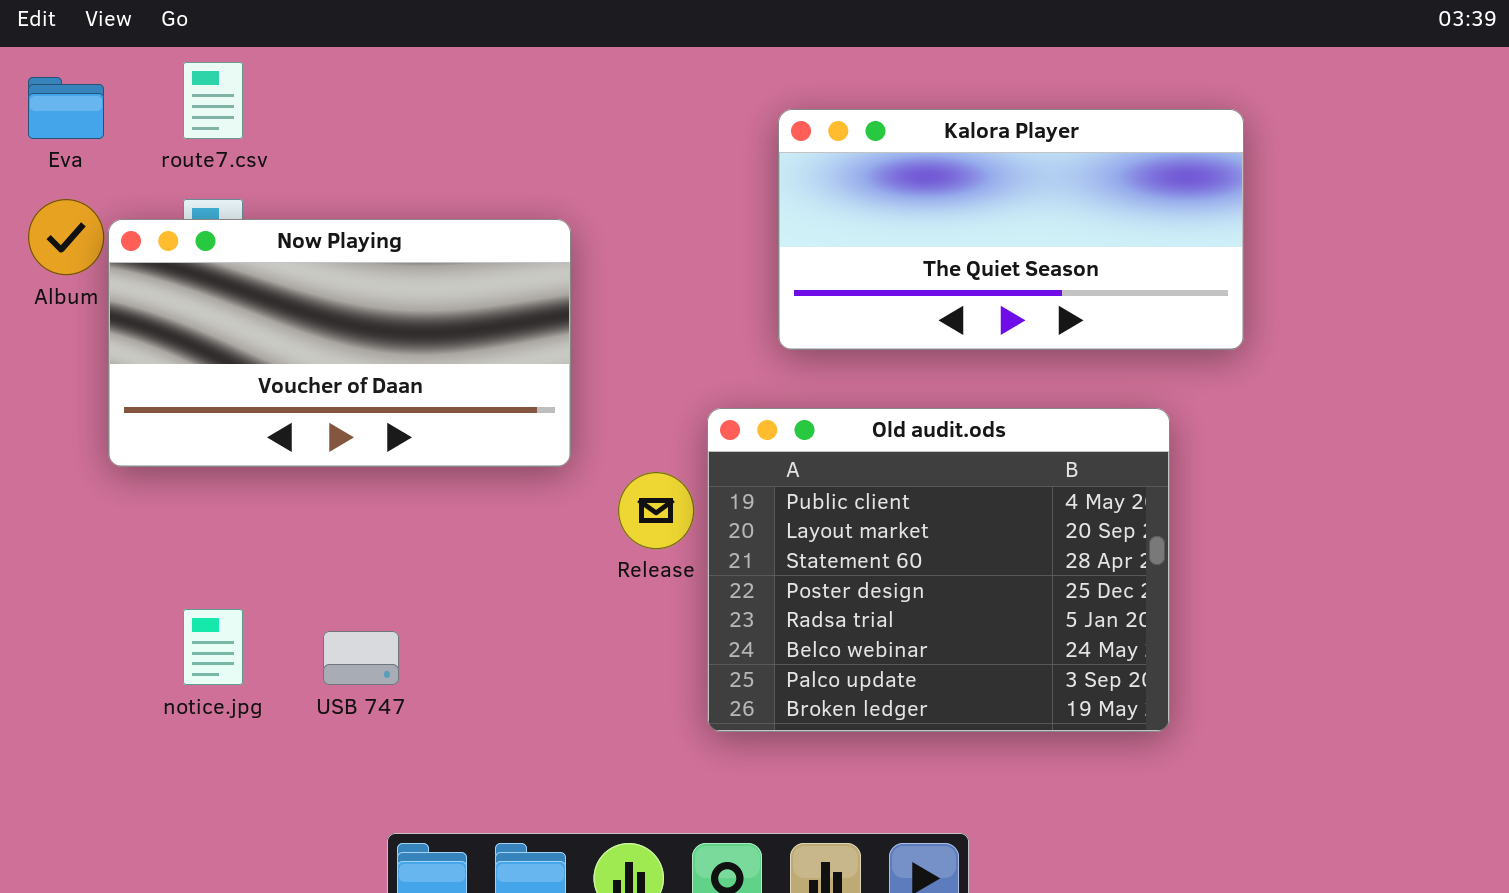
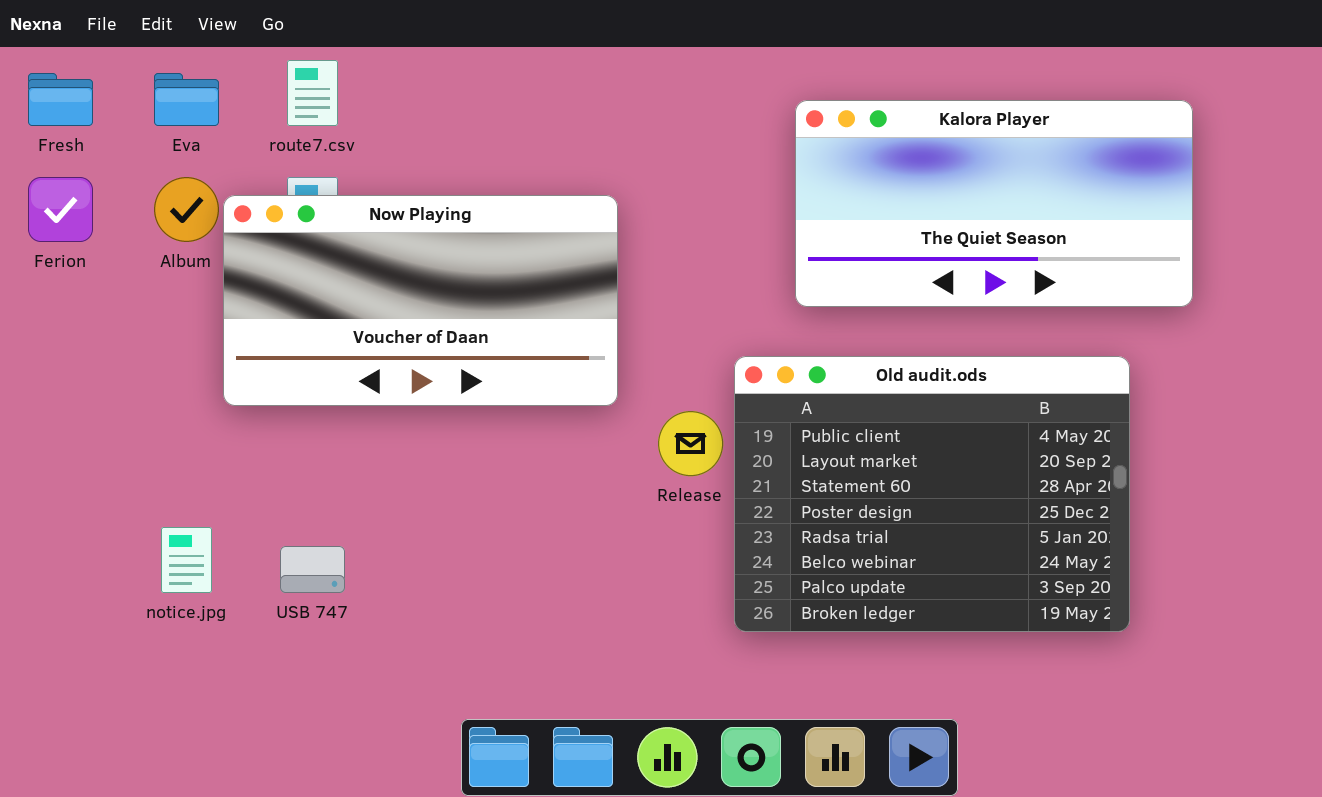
notice.jpg: [183,609,243,685] -> [161,527,212,593], moved
USB 747: [323,631,399,685] -> [280,546,345,593], moved

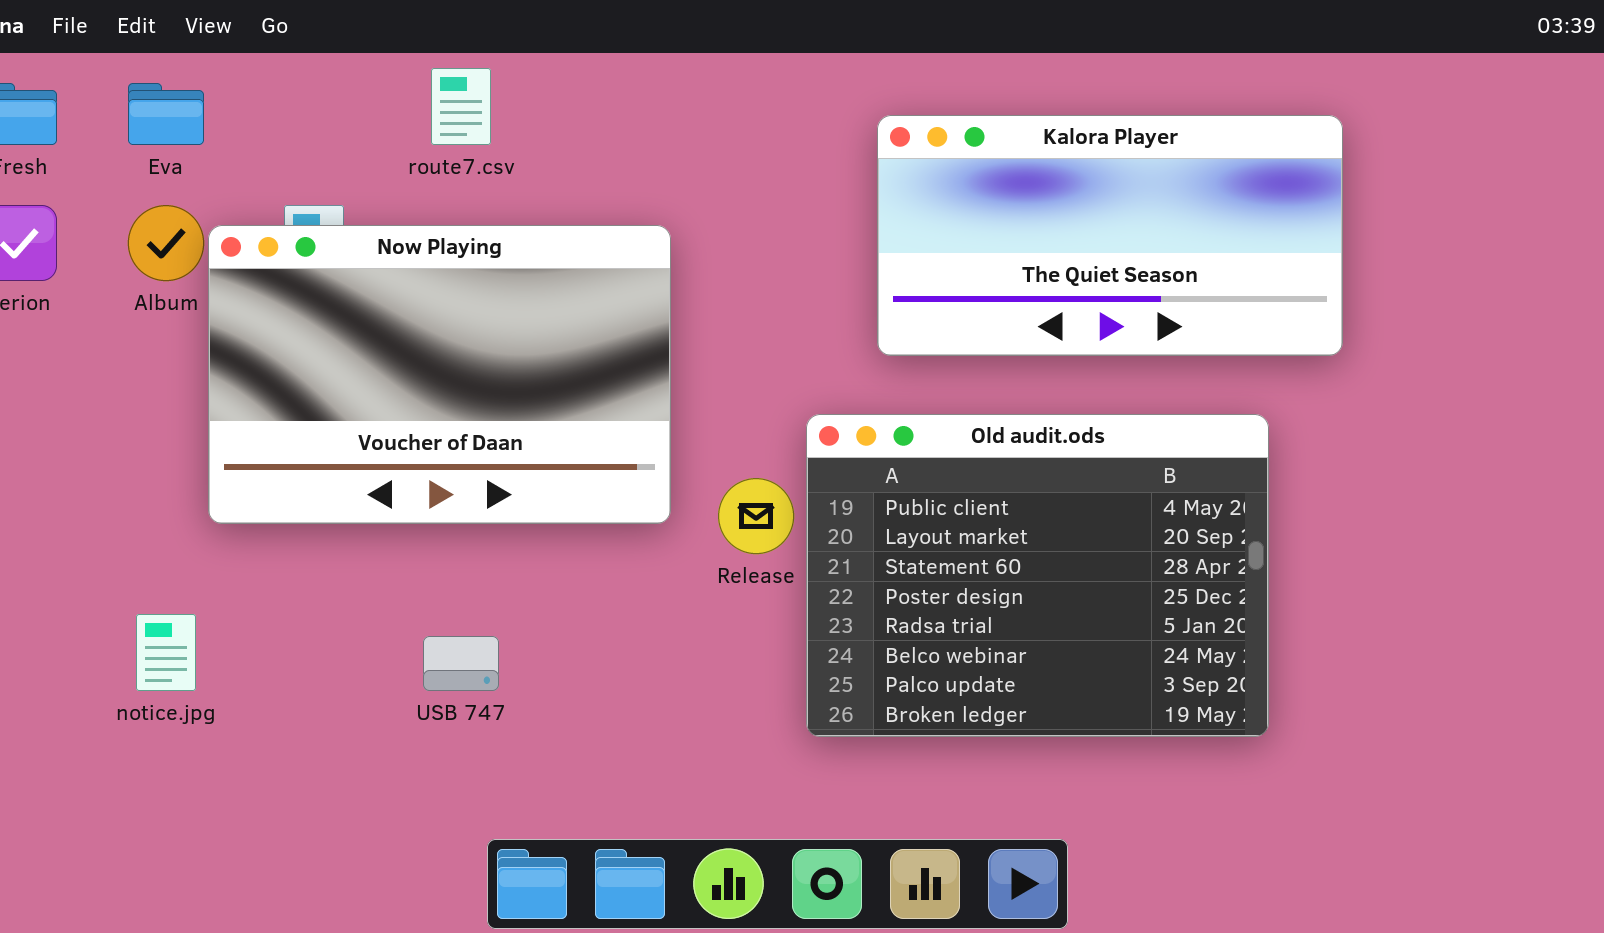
route7.csv: [287,60,338,126] -> [431,68,491,145], moved
Now Playing: [223,195,618,406] -> [208,225,671,524], resized
USB 747: [280,546,345,593] -> [423,636,499,691], moved

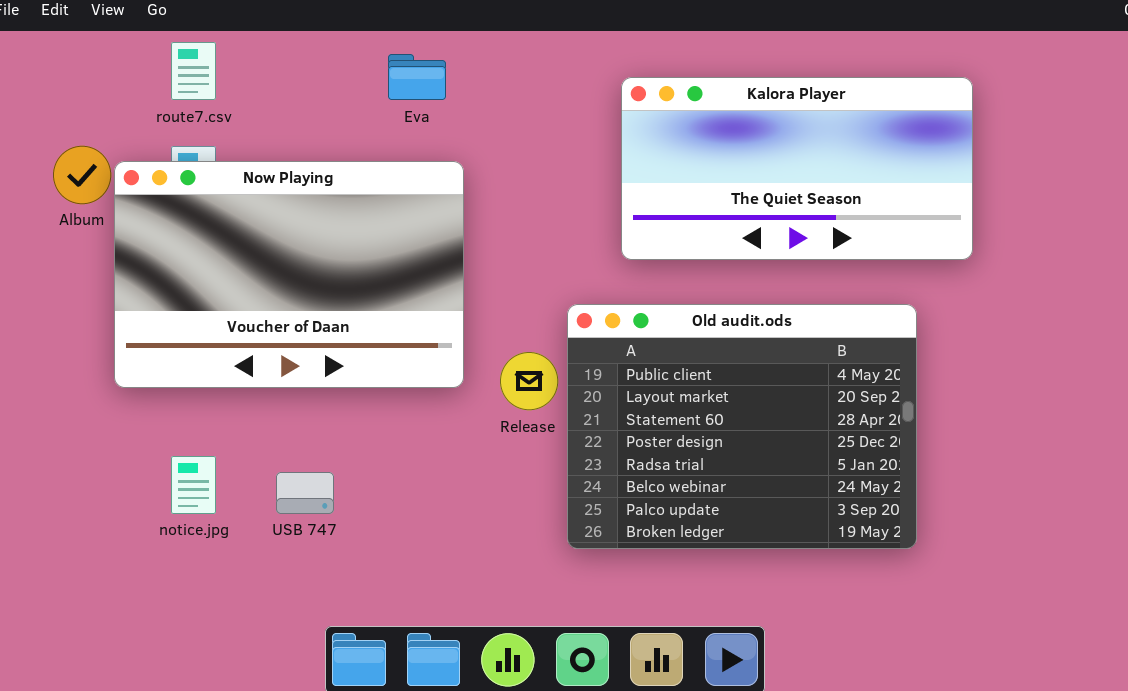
route7.csv: [431,68,491,145] -> [171,42,216,100], moved
Eva: [128,83,204,145] -> [388,54,446,100], moved
notice.jpg: [136,614,196,691] -> [171,456,216,514], moved

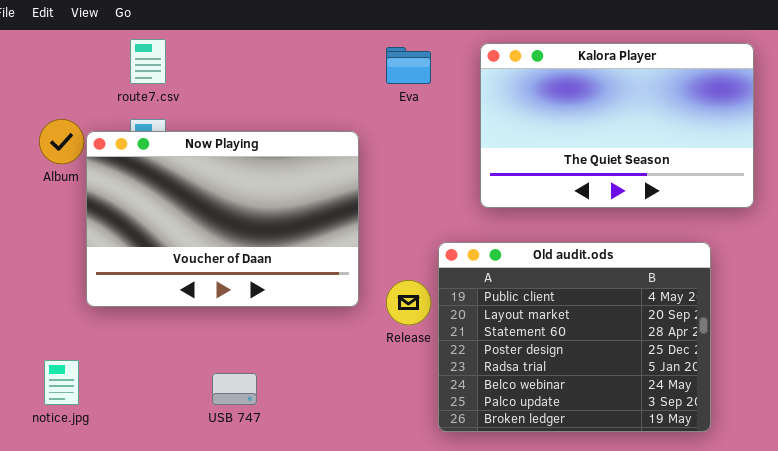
Eva: [388,54,446,100] -> [386,47,431,84], moved
Kalora Player: [621,77,973,260] -> [480,43,754,208], resized
notice.jpg: [171,456,216,514] -> [44,360,79,405], moved

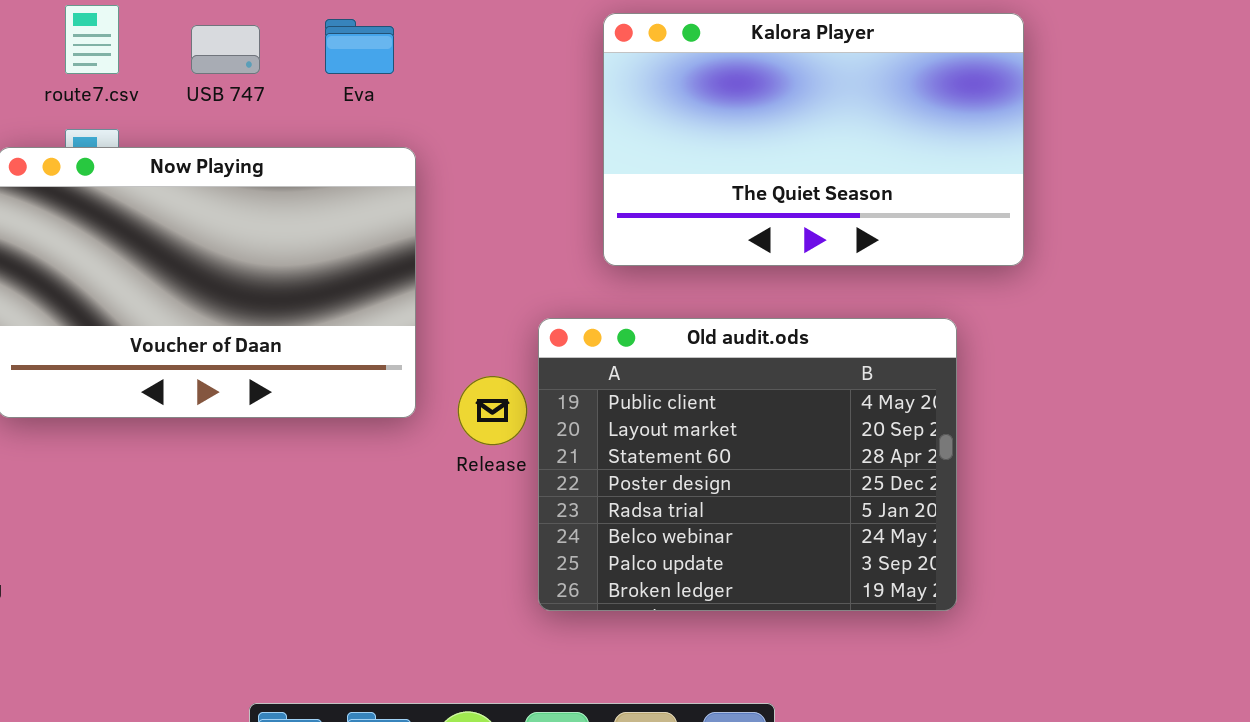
Eva: [386,47,431,84] -> [325,19,394,74], moved
USB 747: [212,373,257,405] -> [191,25,260,74], moved

